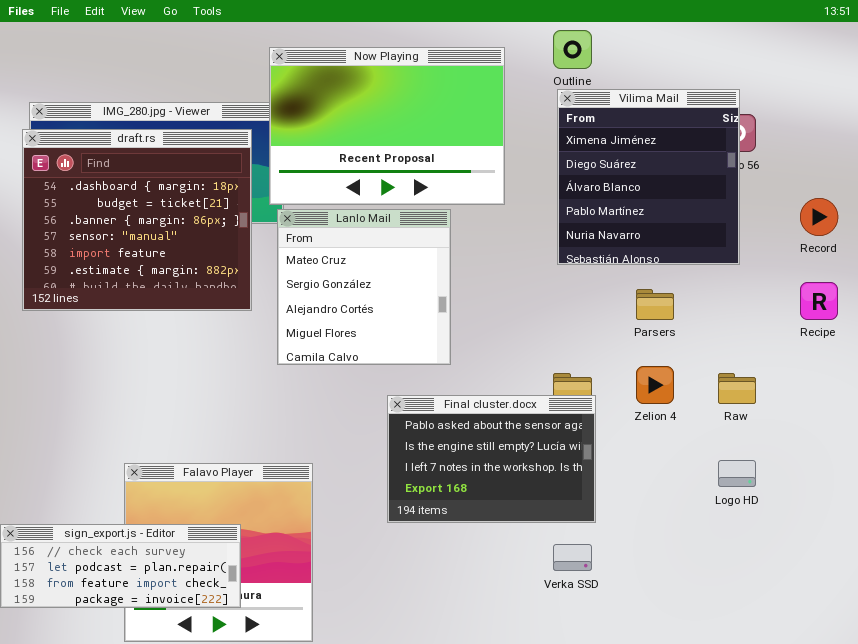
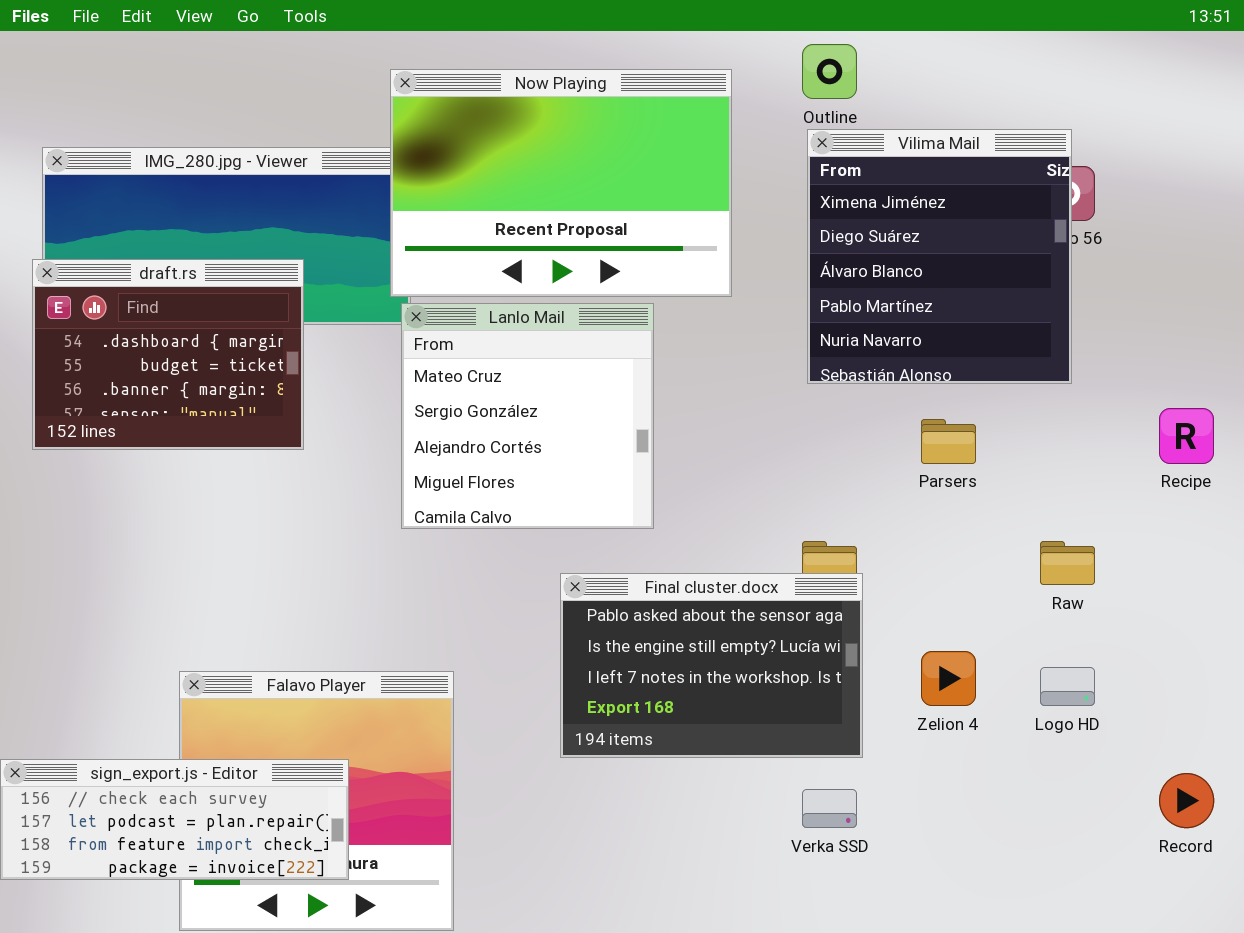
draft.rs: [22,129,252,311] -> [32,259,304,450], resized
Record: [800,198,838,236] -> [1159,773,1214,828], moved
Zelion 4: [636,366,674,404] -> [921,651,976,706], moved

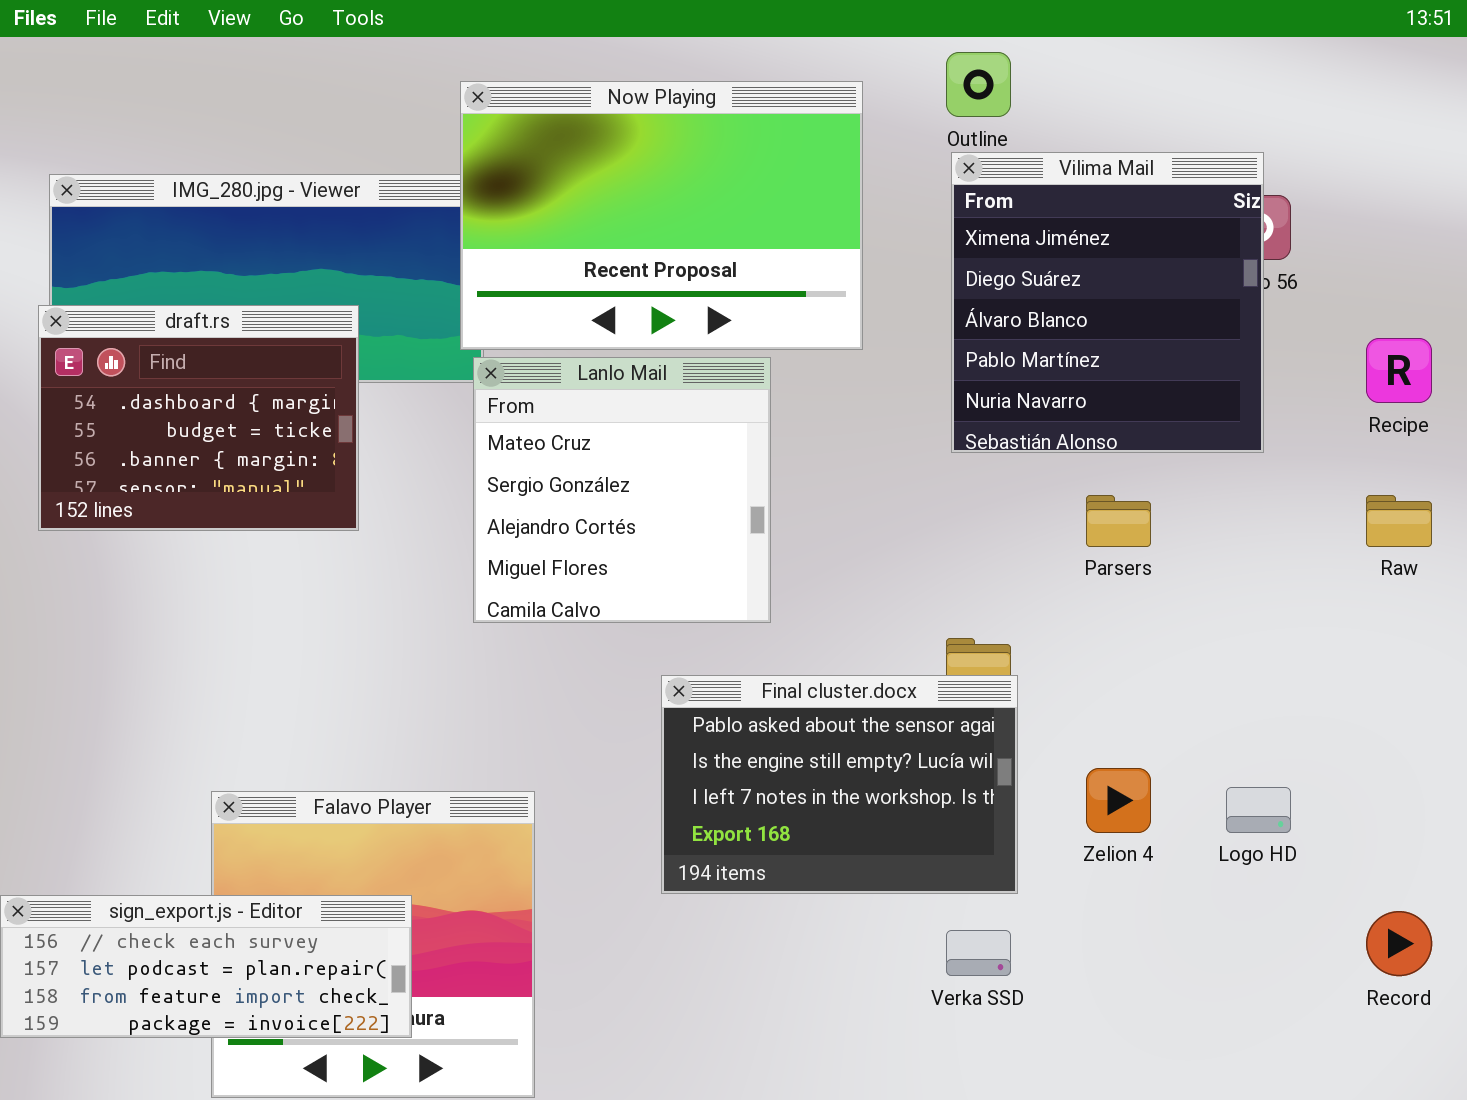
Recipe: [1159,408,1214,464] -> [1366,338,1432,403], moved
Raw: [1040,541,1095,585] -> [1366,495,1432,547], moved

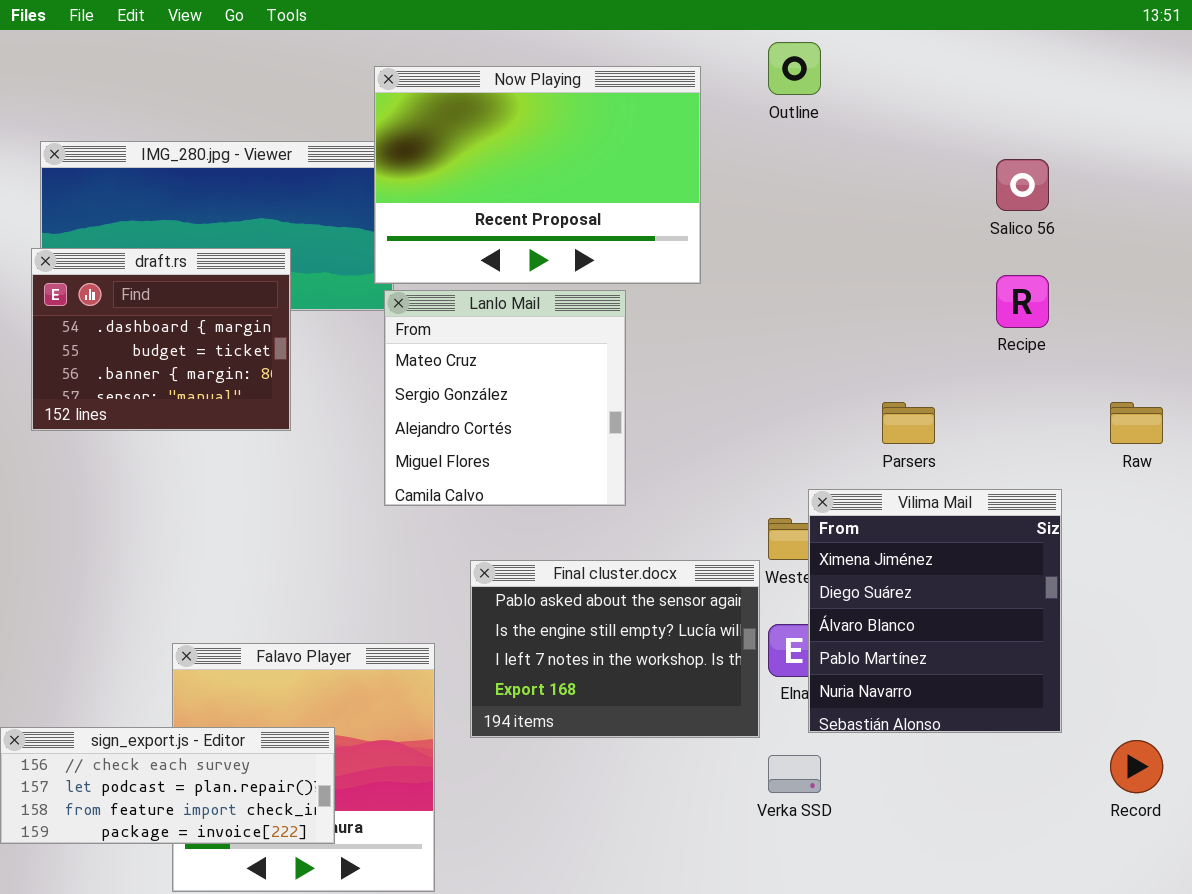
Vilima Mail: [951,152,1264,453] -> [808,489,1062,733], moved
Recipe: [1366,338,1432,403] -> [996,275,1049,328], moved
Final cluster.docx: [661,675,1018,894] -> [470,560,760,738], moved

